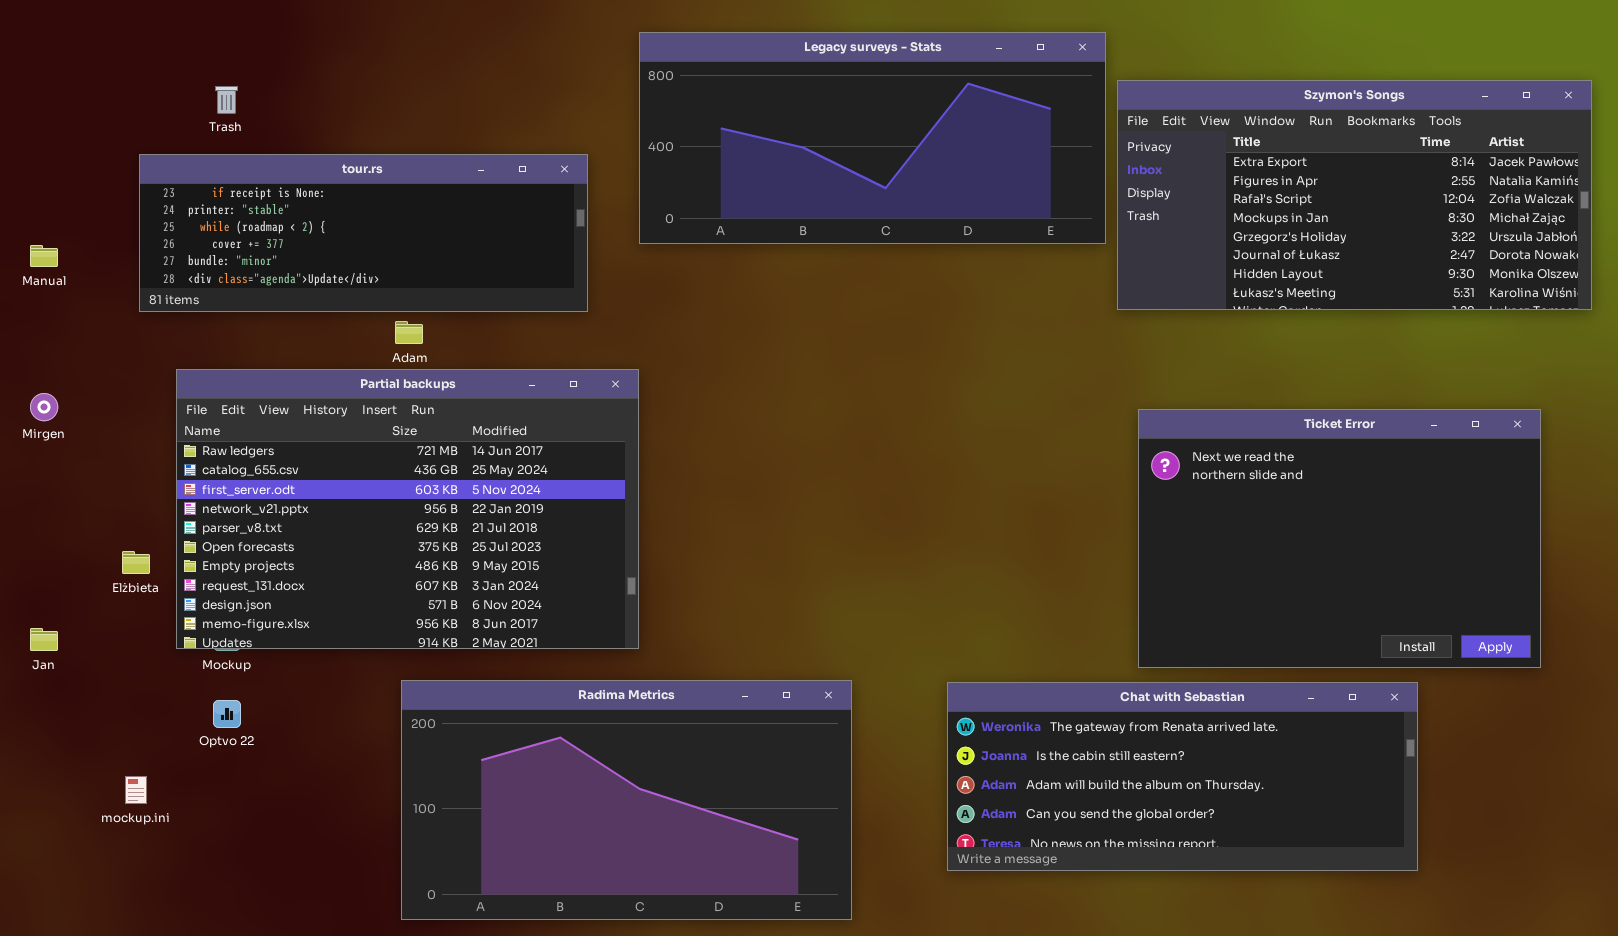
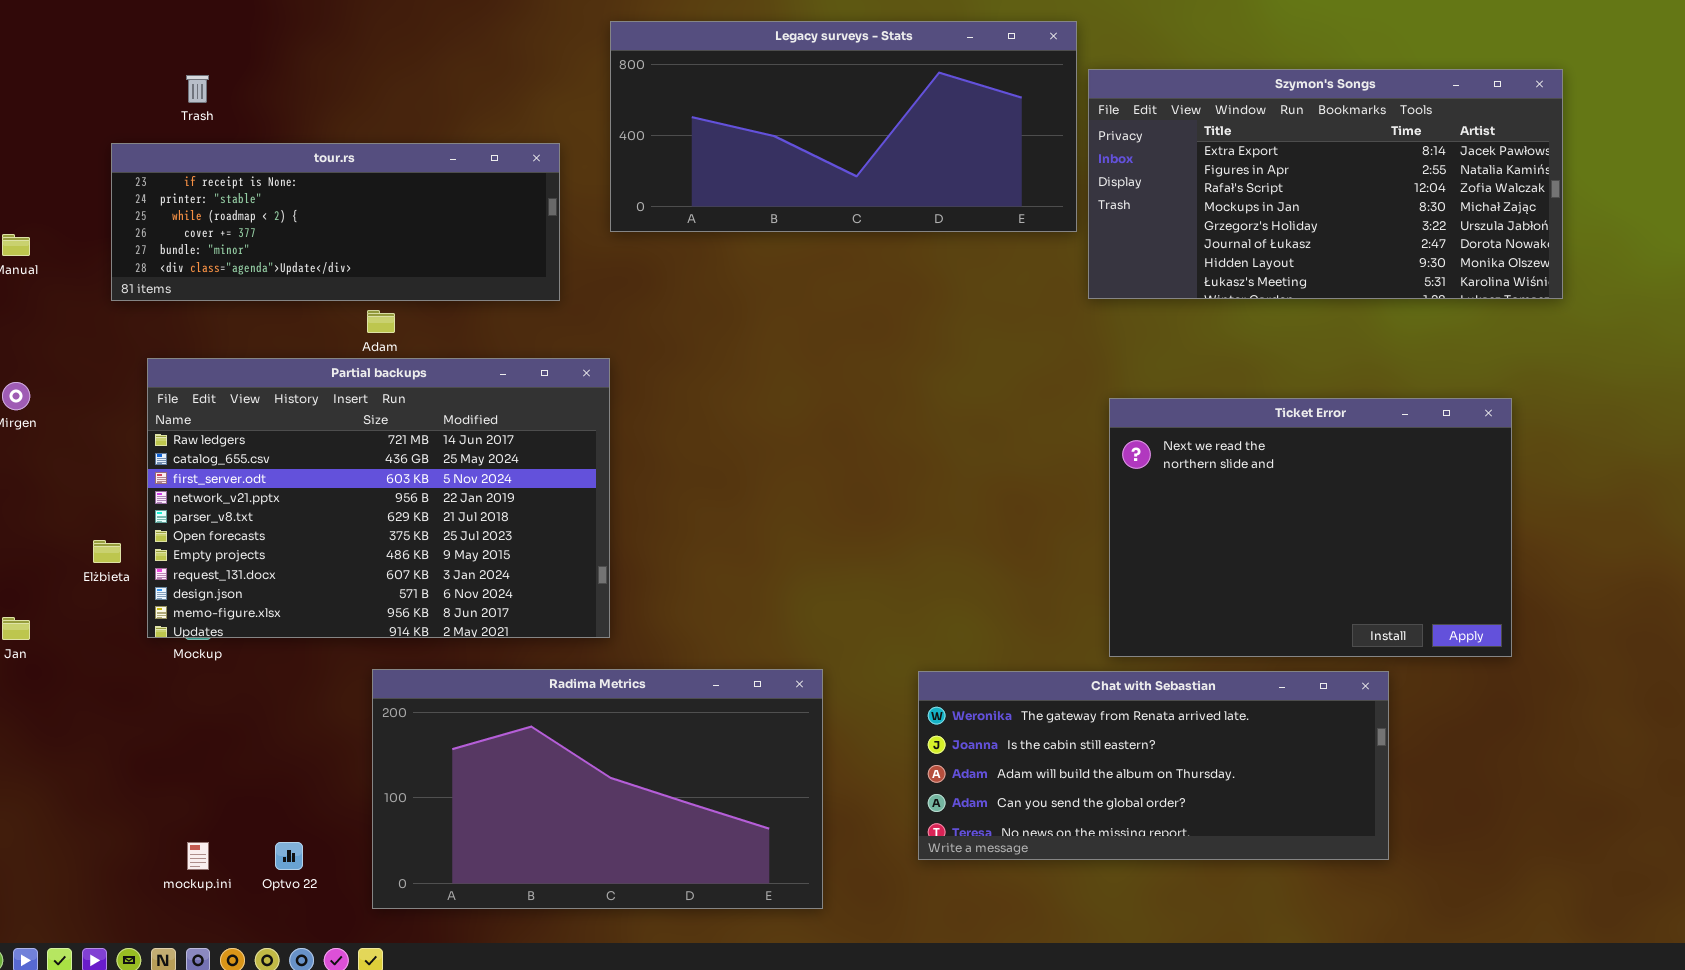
Optvo 22: [213,700,241,728] -> [275,842,303,870], moved
mockup.ini: [125,776,147,804] -> [187,842,209,870], moved

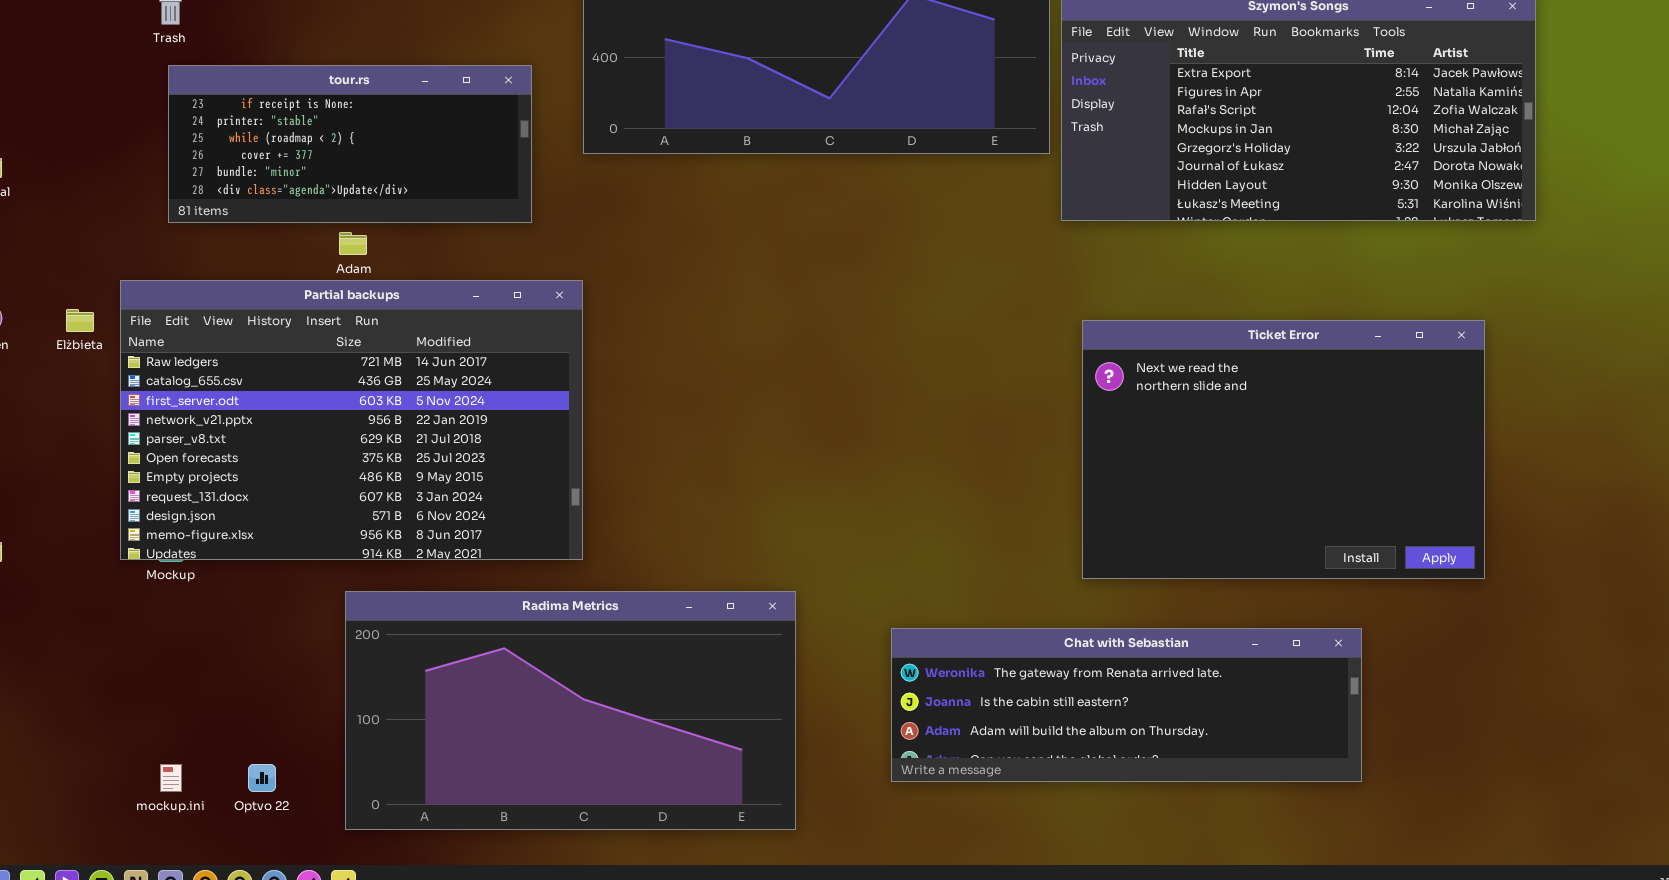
tour.rs: [111,143,560,301] -> [168,65,532,223], resized
Elżbieta: [93,540,121,563] -> [66,309,94,332], moved
Chat with Sebastian: [918,671,1389,860] -> [891,628,1362,782], resized

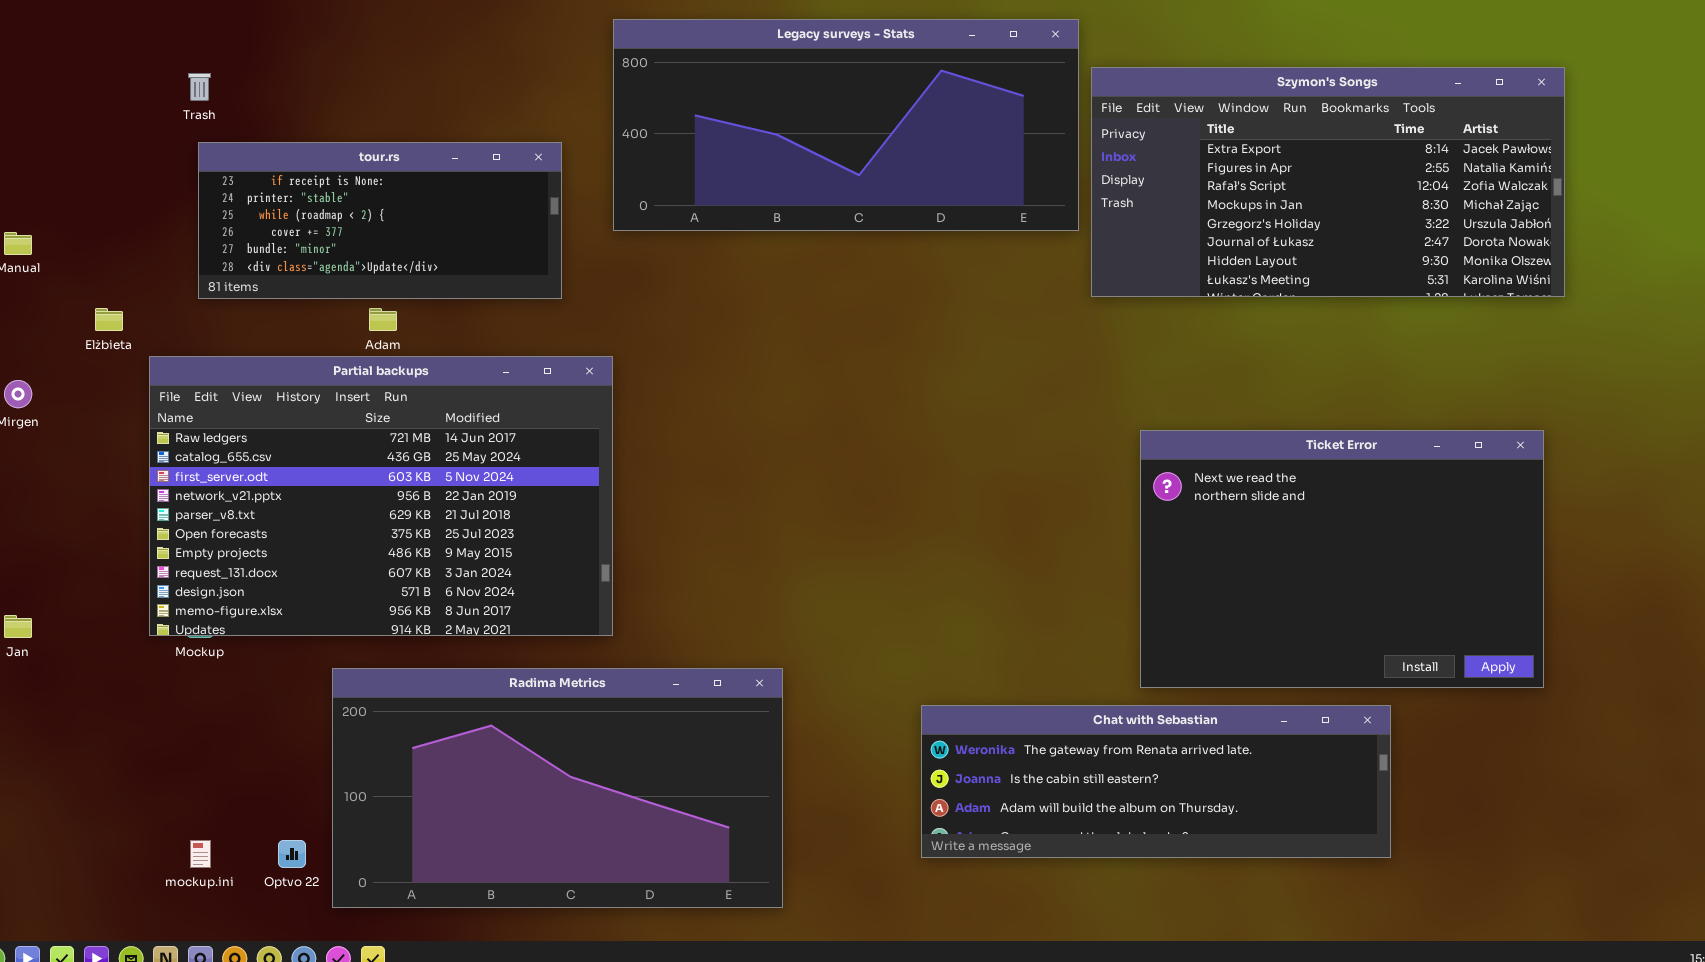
Elżbieta: [66,309,94,332] -> [95,308,123,331], moved
Ticket Error: [1082,320,1485,579] -> [1140,430,1544,688], moved
Radima Metrics: [345,591,796,830] -> [332,668,783,908], moved

